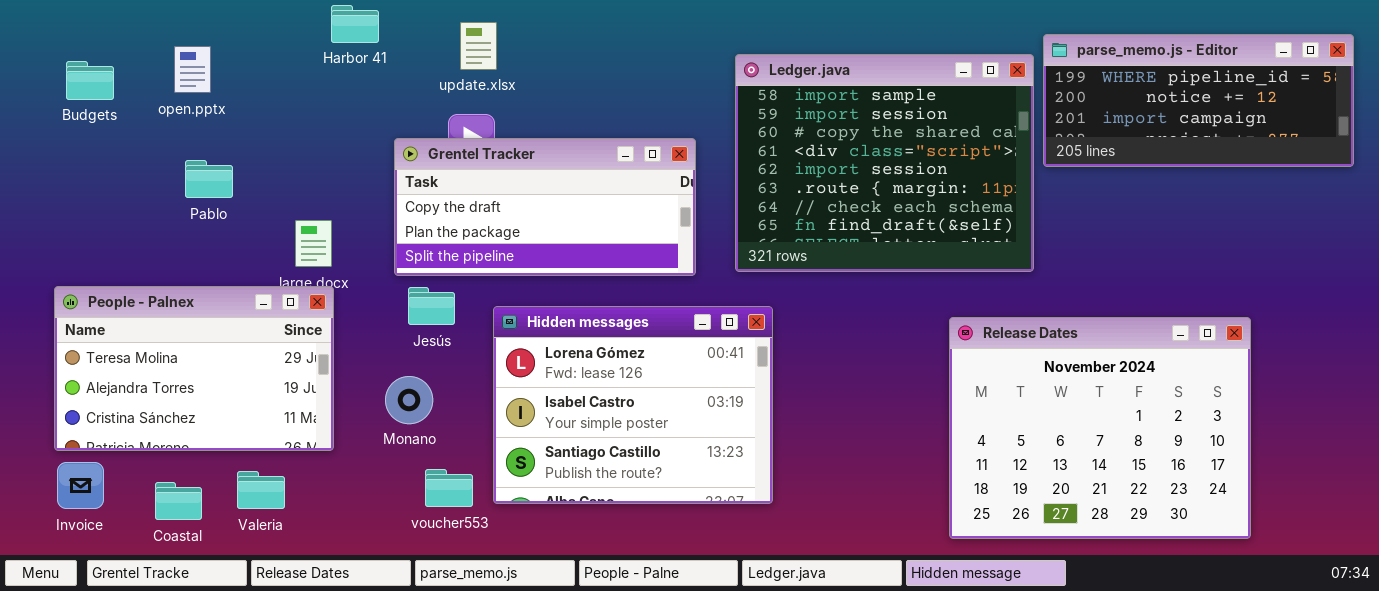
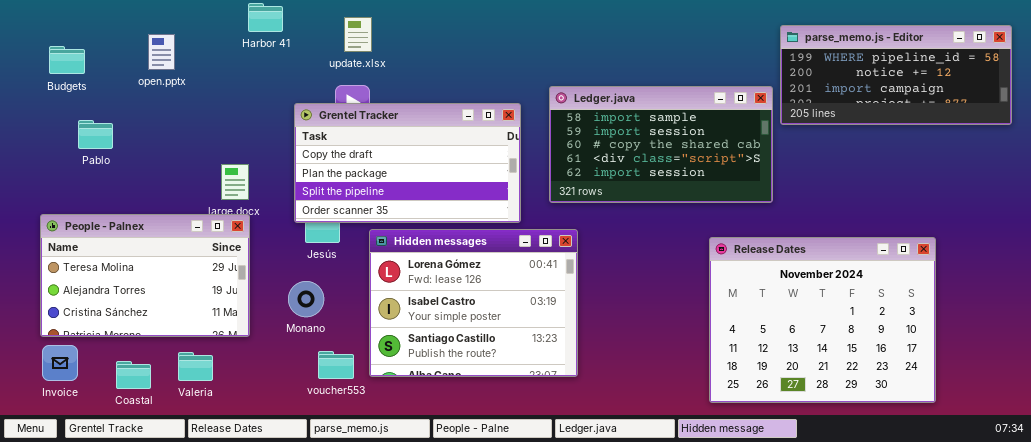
open.pptx: [174,46,211,93] -> [148,34,175,70], moved
Ledger.java: [735,54,1034,272] -> [549,86,773,203], resized
Grentel Tracker: [394,138,696,276] -> [294,103,521,223], resized
Pablo: [185,160,233,198] -> [78,120,113,149], moved

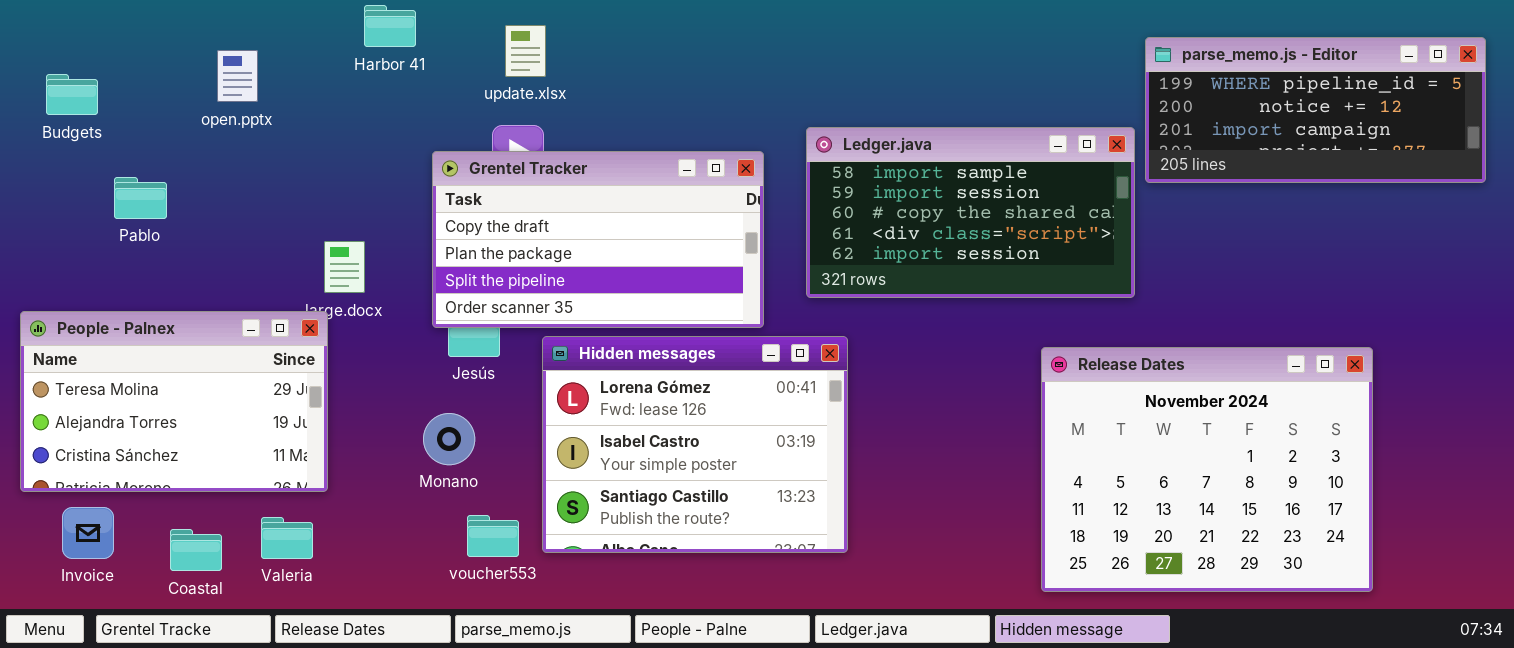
Budgets: [49,46,85,74] -> [46,74,98,115], moved
People - Palnex: [40,214,250,337] -> [20,311,328,492], moved

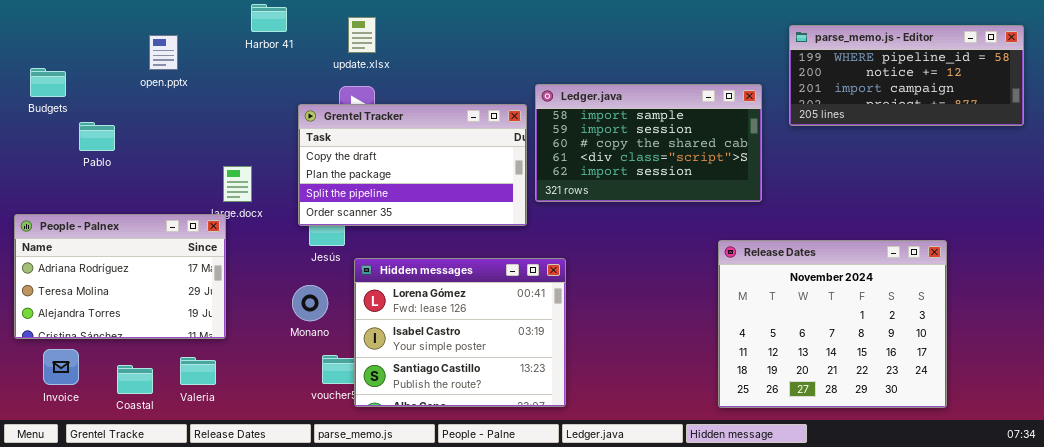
Budgets: [46,74,98,115] -> [30,68,66,97], moved
Ledger.java: [806,127,1135,298] -> [535,84,762,202], moved
People - Palnex: [20,311,328,492] -> [14,214,226,339], scrolled up 1 row
Hidden messages: [542,336,848,553] -> [354,258,566,407], moved

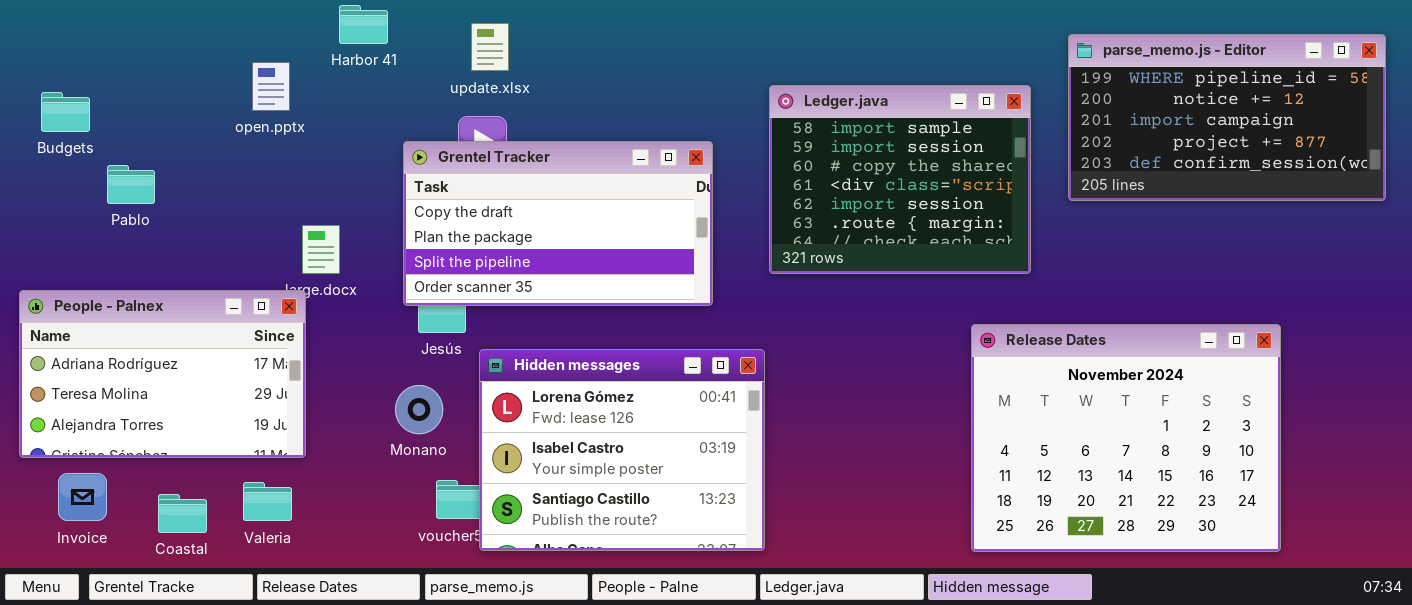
parse_memo.js - Editor: [789,25,1024,126] -> [1068,34,1386,201], resized
open.pptx: [149,35,178,70] -> [252,62,290,111], moved
Ledger.java: [535,84,762,202] -> [769,85,1031,274], resized

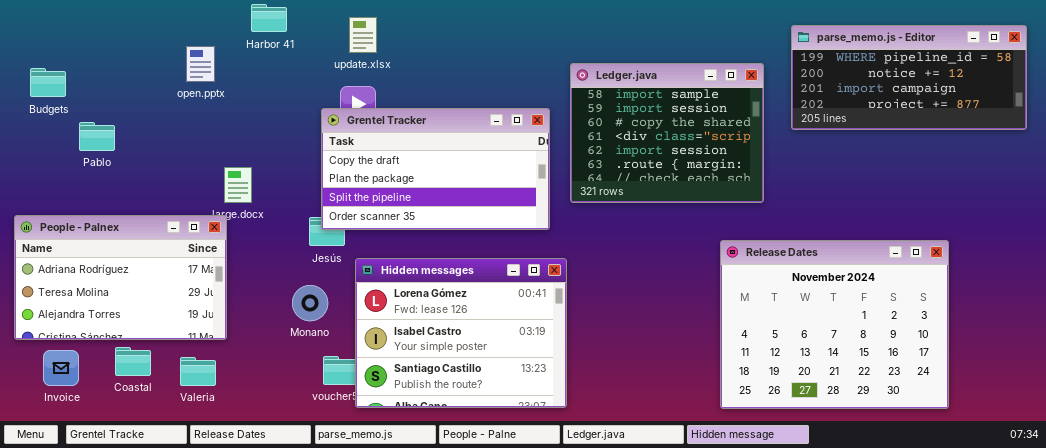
parse_memo.js - Editor: [1068,34,1386,201] -> [791,25,1027,130], resized
Grentel Tracker: [403,141,713,306] -> [321,108,550,230], moved
Coastal: [158,494,207,533] -> [115,347,151,376], moved

